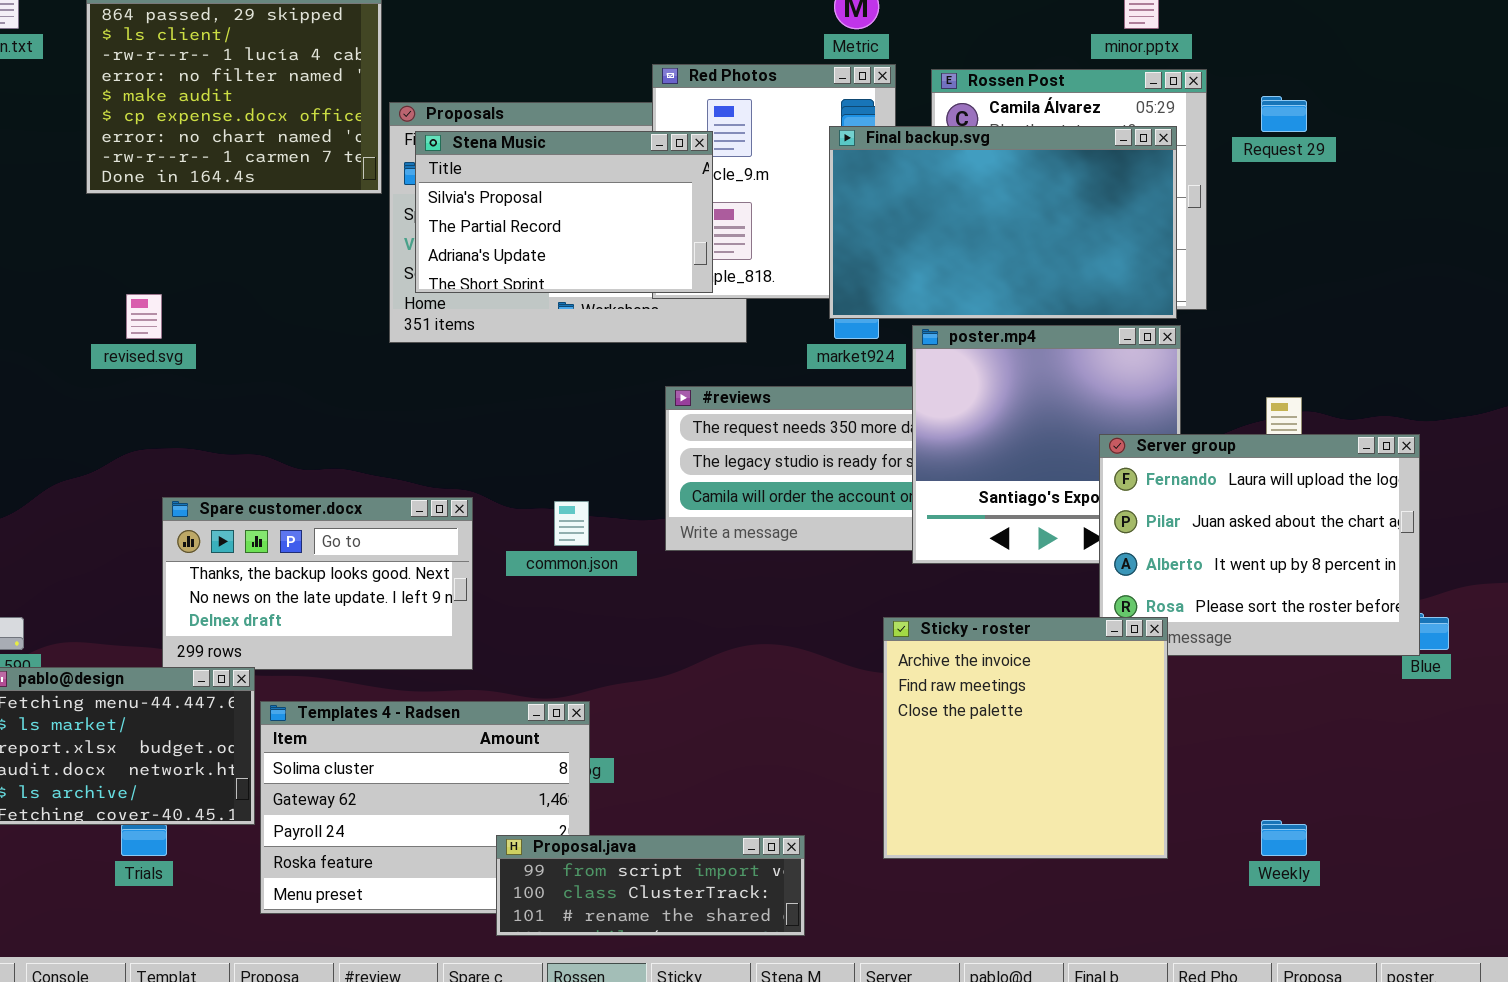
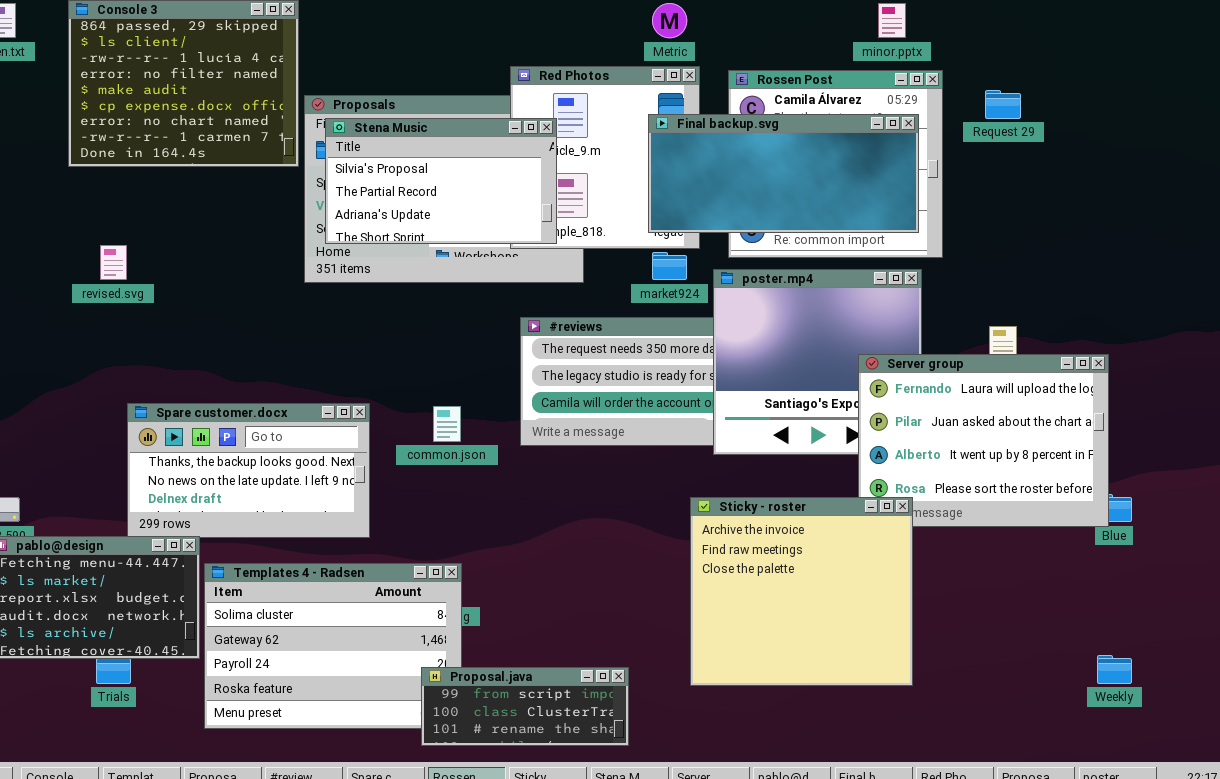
Final backup.svg: [829,126,1177,319] -> [648,114,919,233], resized
Weekly: [1261,820,1307,856] -> [1097,655,1132,684], moved
Proposal.java: [496,835,805,936] -> [421,667,629,746], resized

